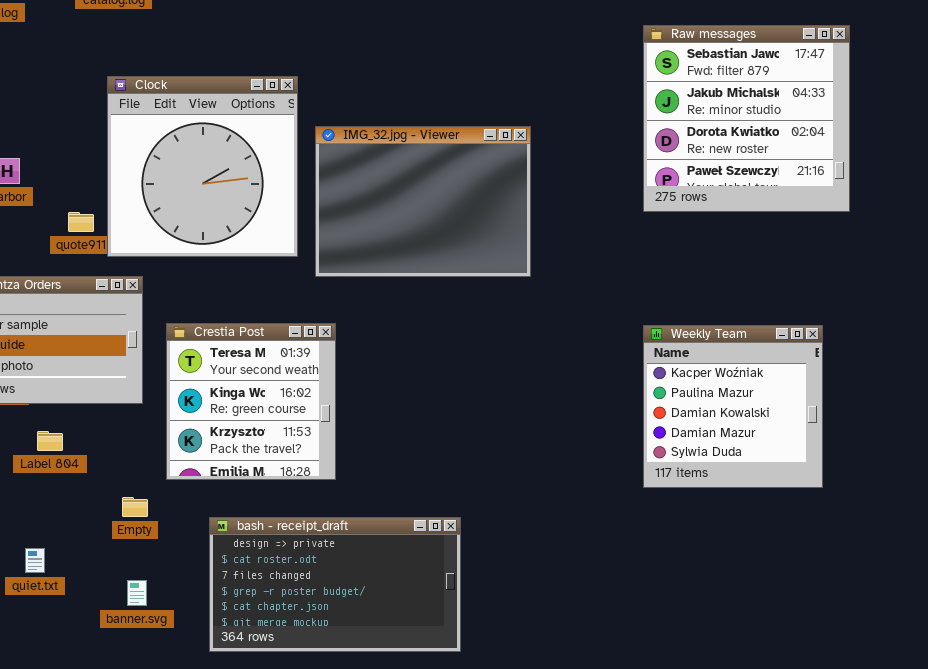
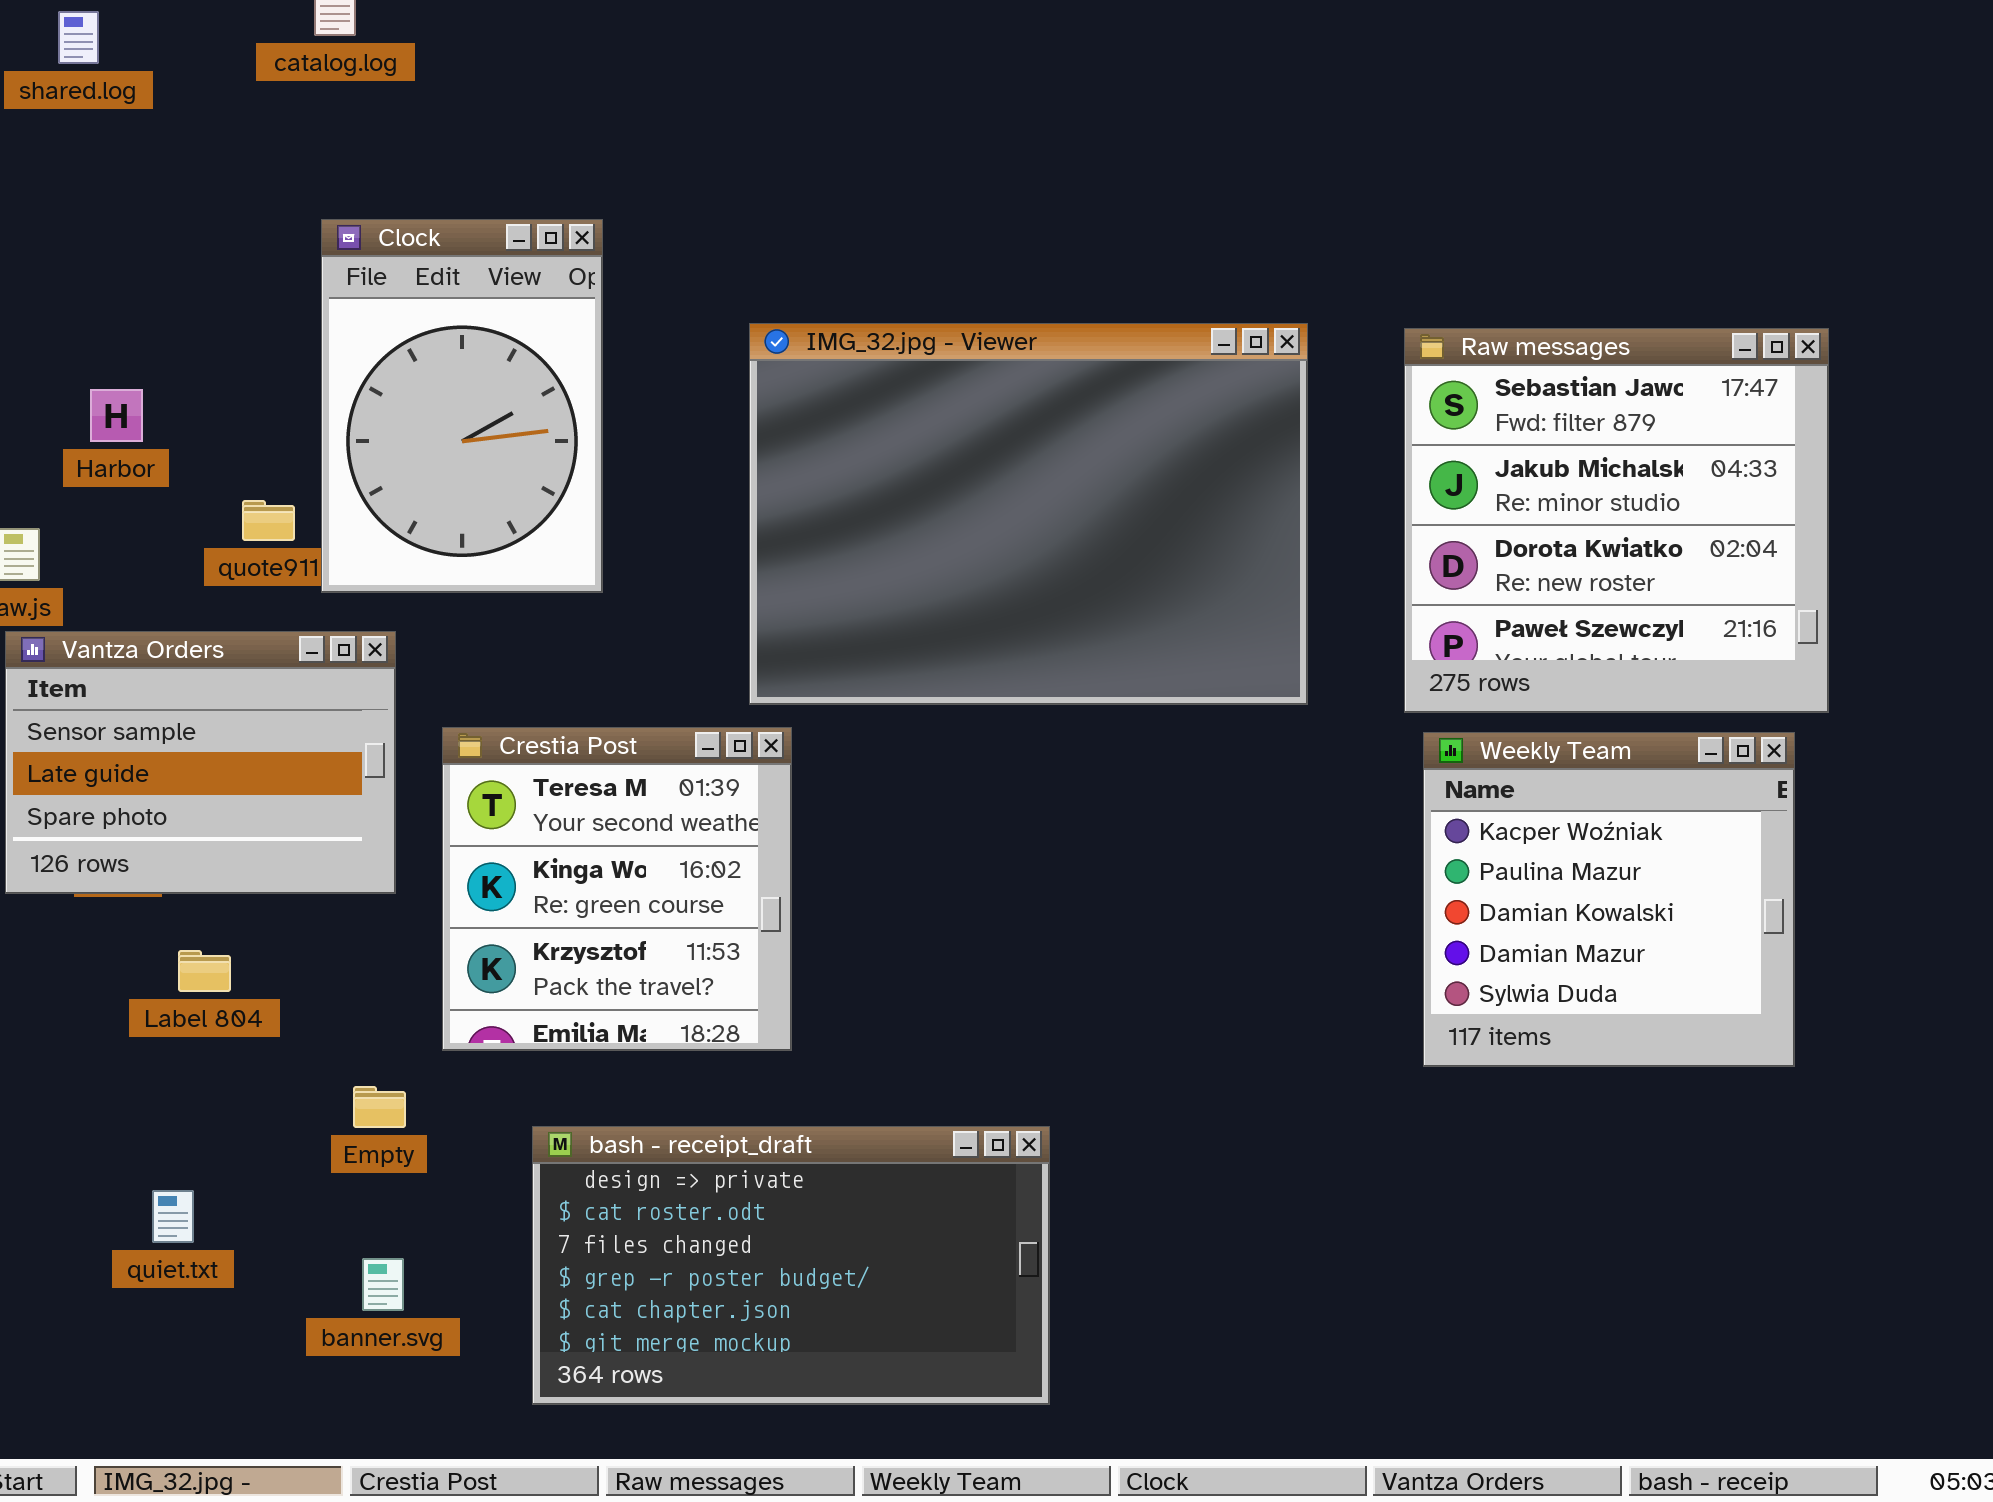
Raw messages: [643,25,850,212] -> [1404,328,1829,713], moved
Clock: [107,76,298,257] -> [321,219,603,593], resized
IMG_32.jpg - Viewer: [315,126,531,277] -> [749,323,1308,705], resized

